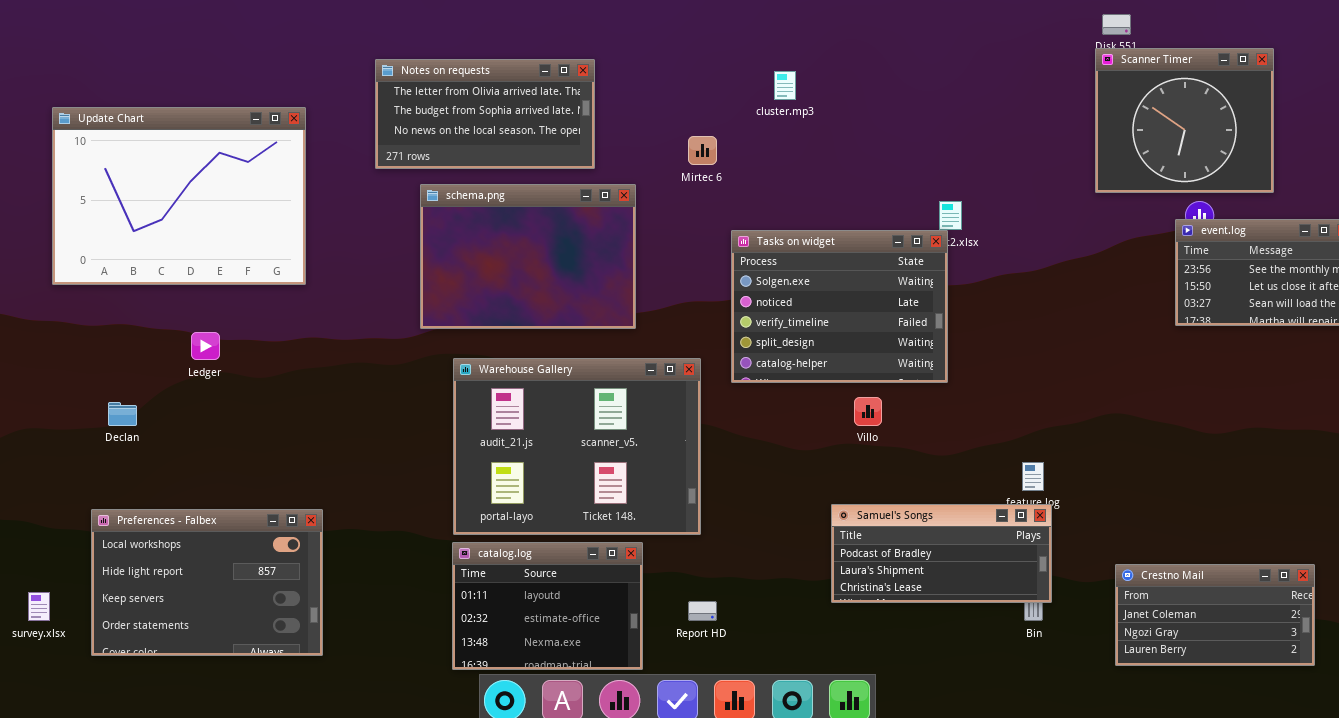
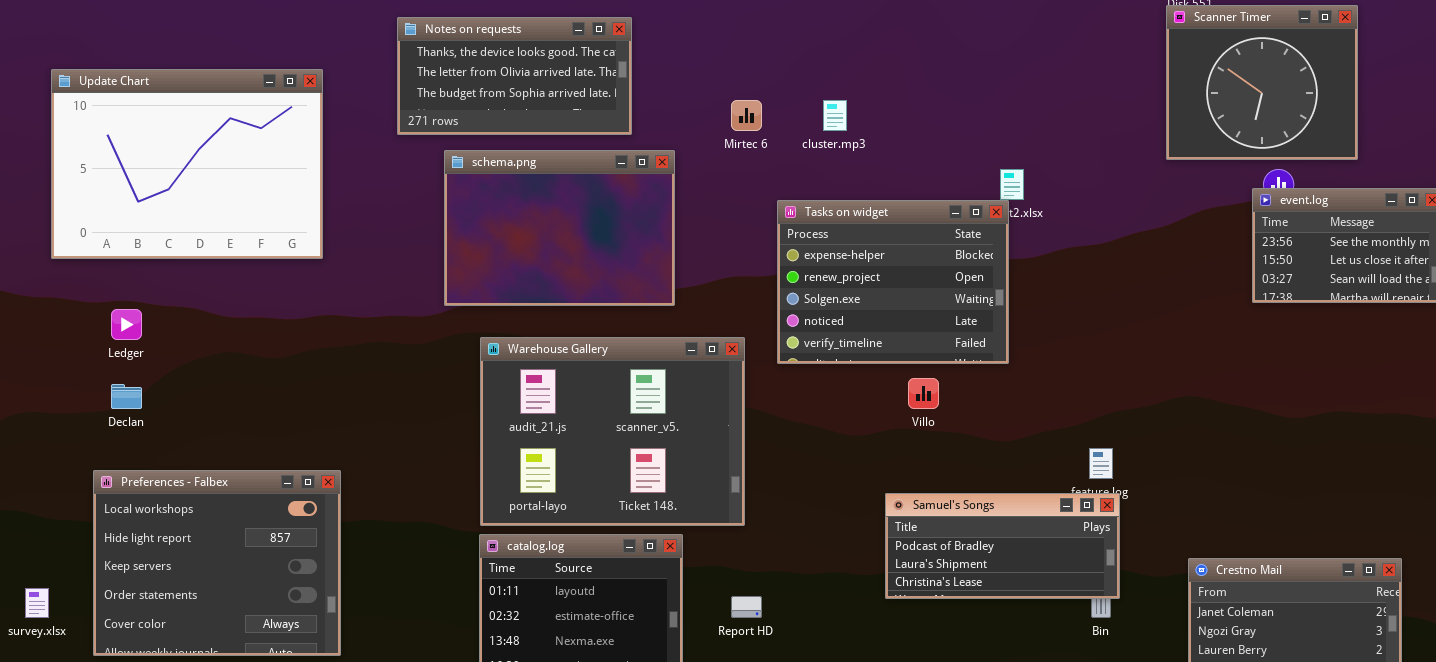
Notes on requests: [375,59,595,169] -> [397,17,632,135], scrolled up 1 row
cluster.mp3: [774,71,796,100] -> [823,100,847,131], moved
Tasks on widget: [731,230,948,383] -> [777,200,1009,364], scrolled up 2 rows
Ledger: [191,332,220,360] -> [111,309,142,340], moved
Preferences - Falbex: [91,509,323,656] -> [93,470,341,656], resized

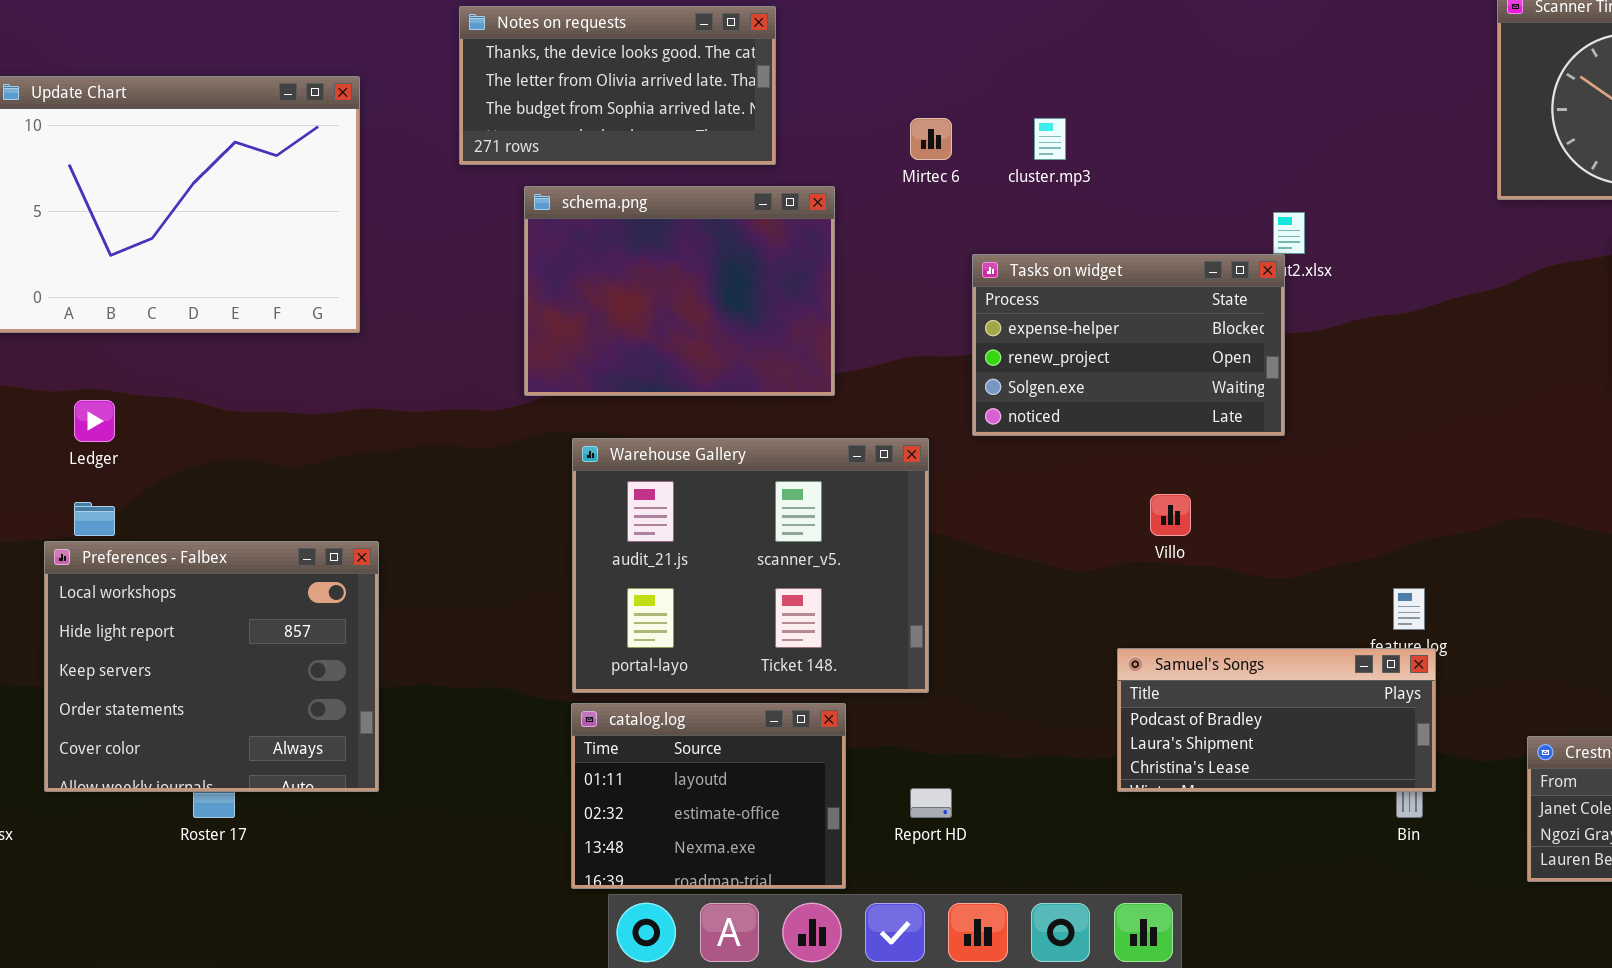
Tasks on widget: [777,200,1009,364] -> [972,254,1285,436], resized
Preferences - Falbex: [93,470,341,656] -> [44,541,379,792], moved

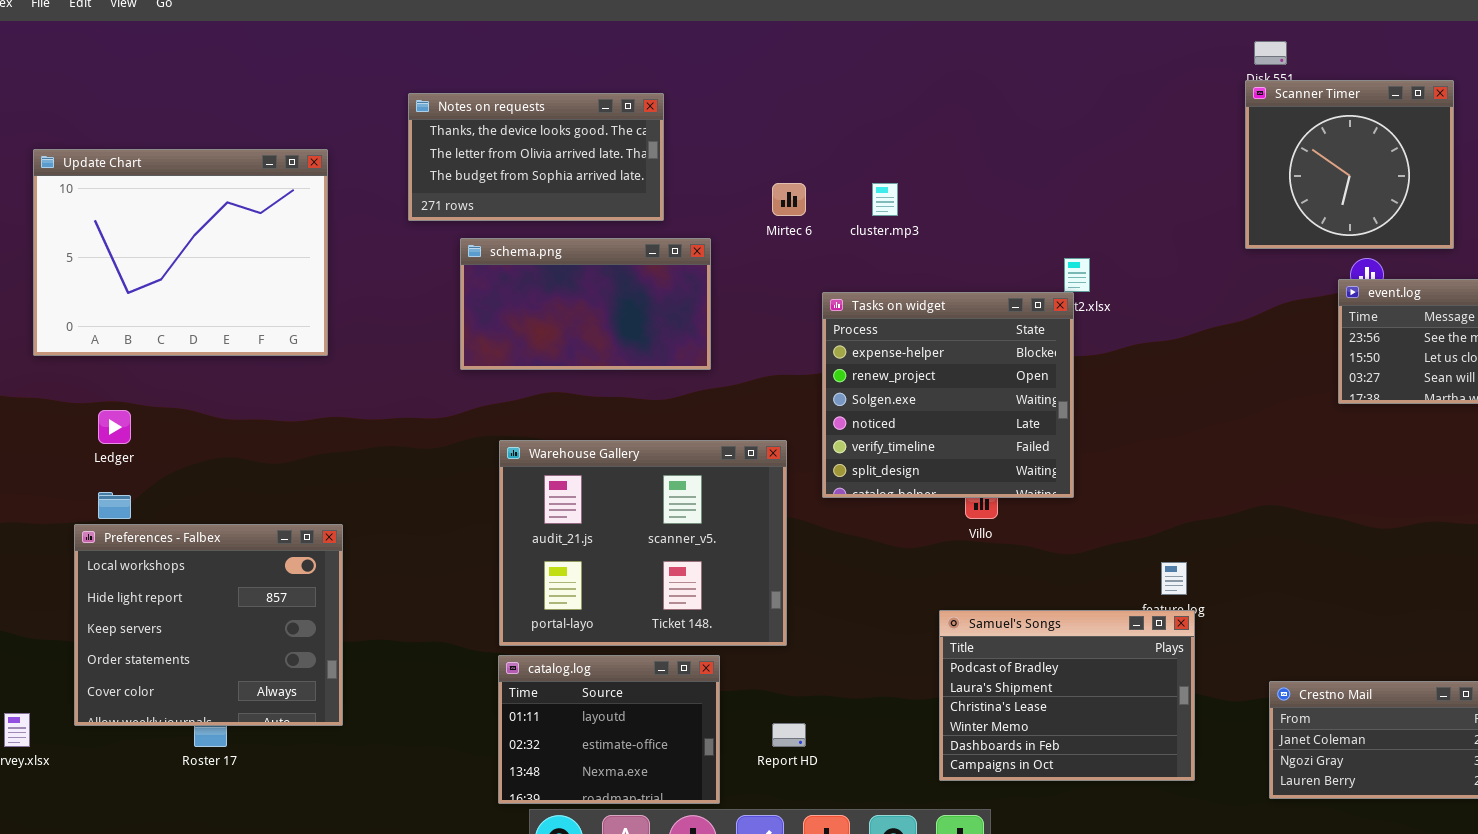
schema.png: [524,186,835,396] -> [460,238,711,370], resized
Tasks on widget: [972,254,1285,436] -> [822,292,1074,498], resized
Samuel's Songs: [1117,648,1436,792] -> [939,610,1195,781], resized

